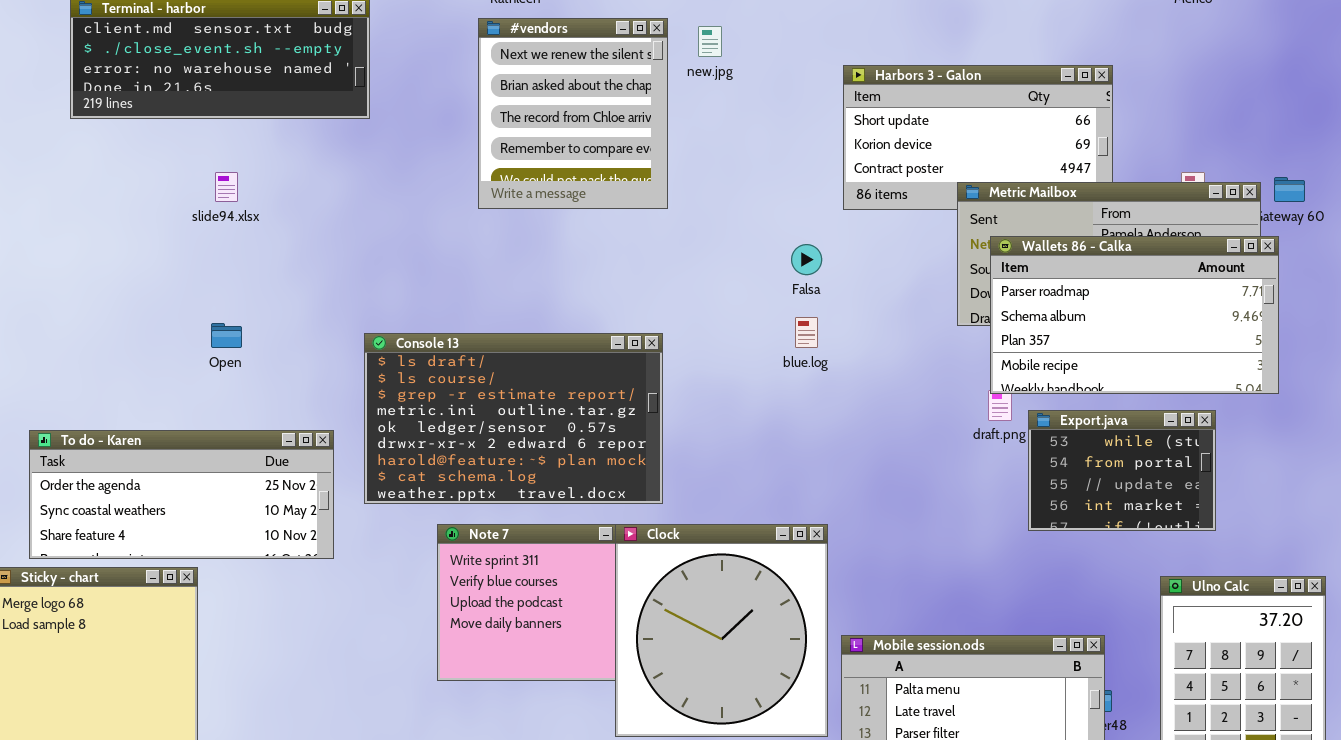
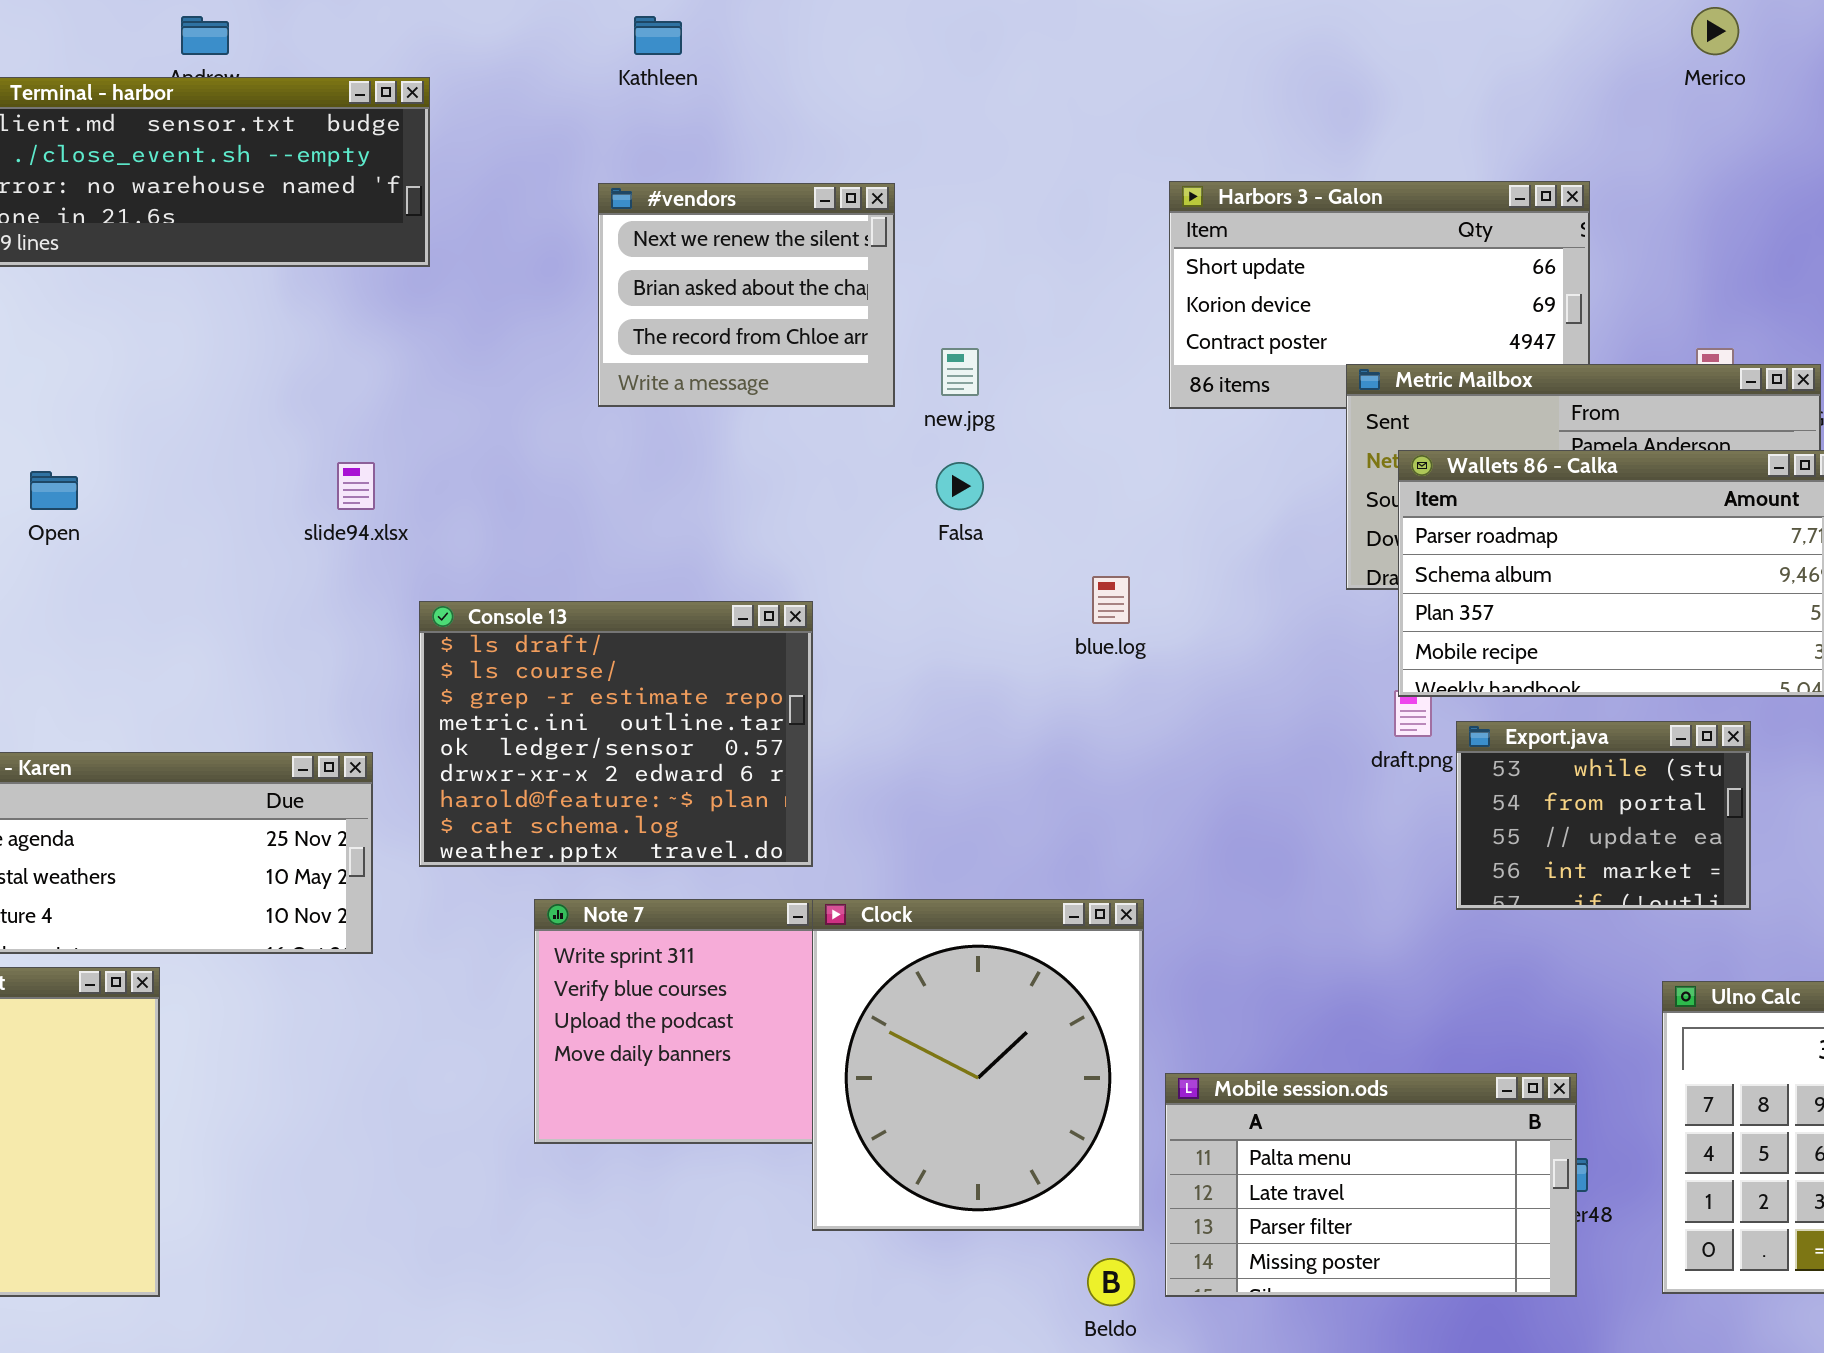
#vendors: [478,18,668,209] -> [598,183,895,407], resized
new.jpg: [698,26,722,57] -> [941,348,979,396], moved
slide94.xlsx: [215,172,238,202] -> [337,462,375,510], moved
Falsa: [791,244,822,275] -> [936,462,984,510], moved
Open: [211,323,242,348] -> [30,471,78,510], moved
Console 13: [364,333,663,504] -> [419,601,813,867], resized

